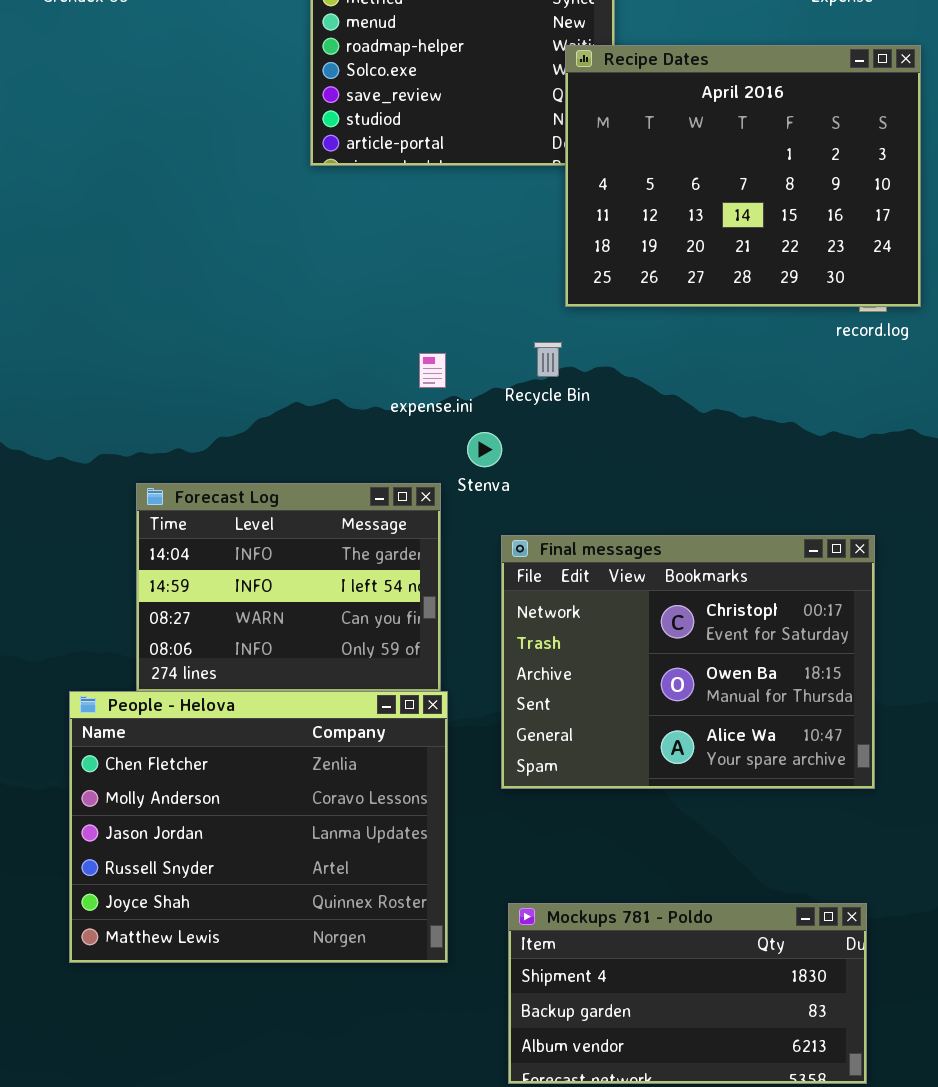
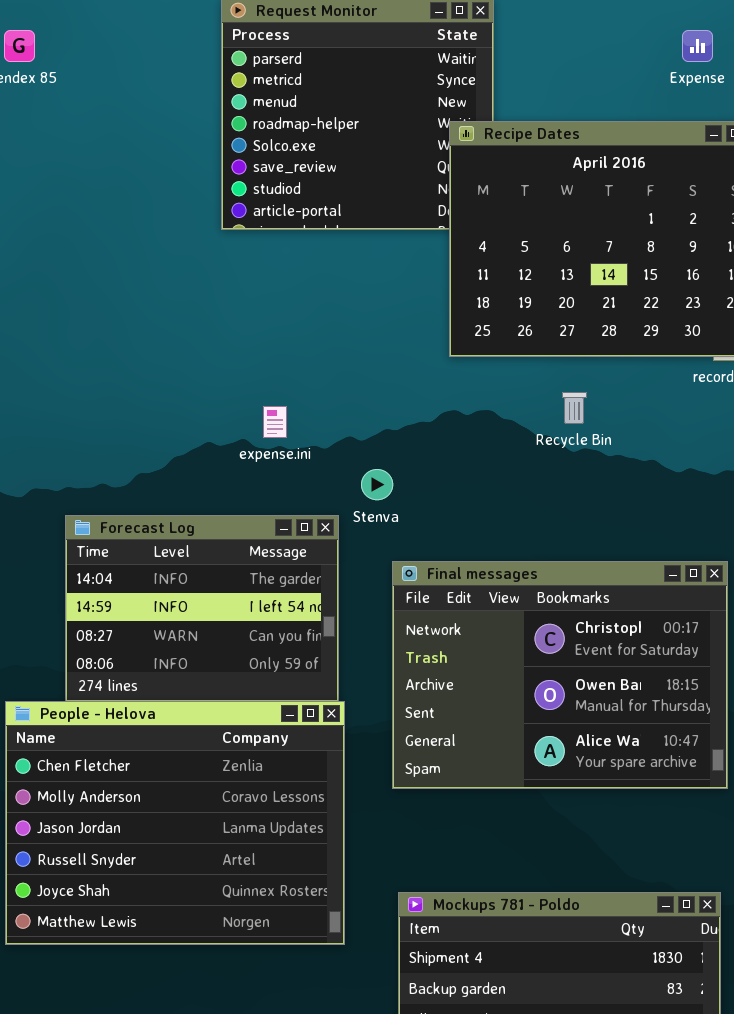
Recycle Bin: [534,342,562,377] -> [562,392,587,424], moved
expense.ini: [419,353,446,388] -> [263,406,287,438], moved

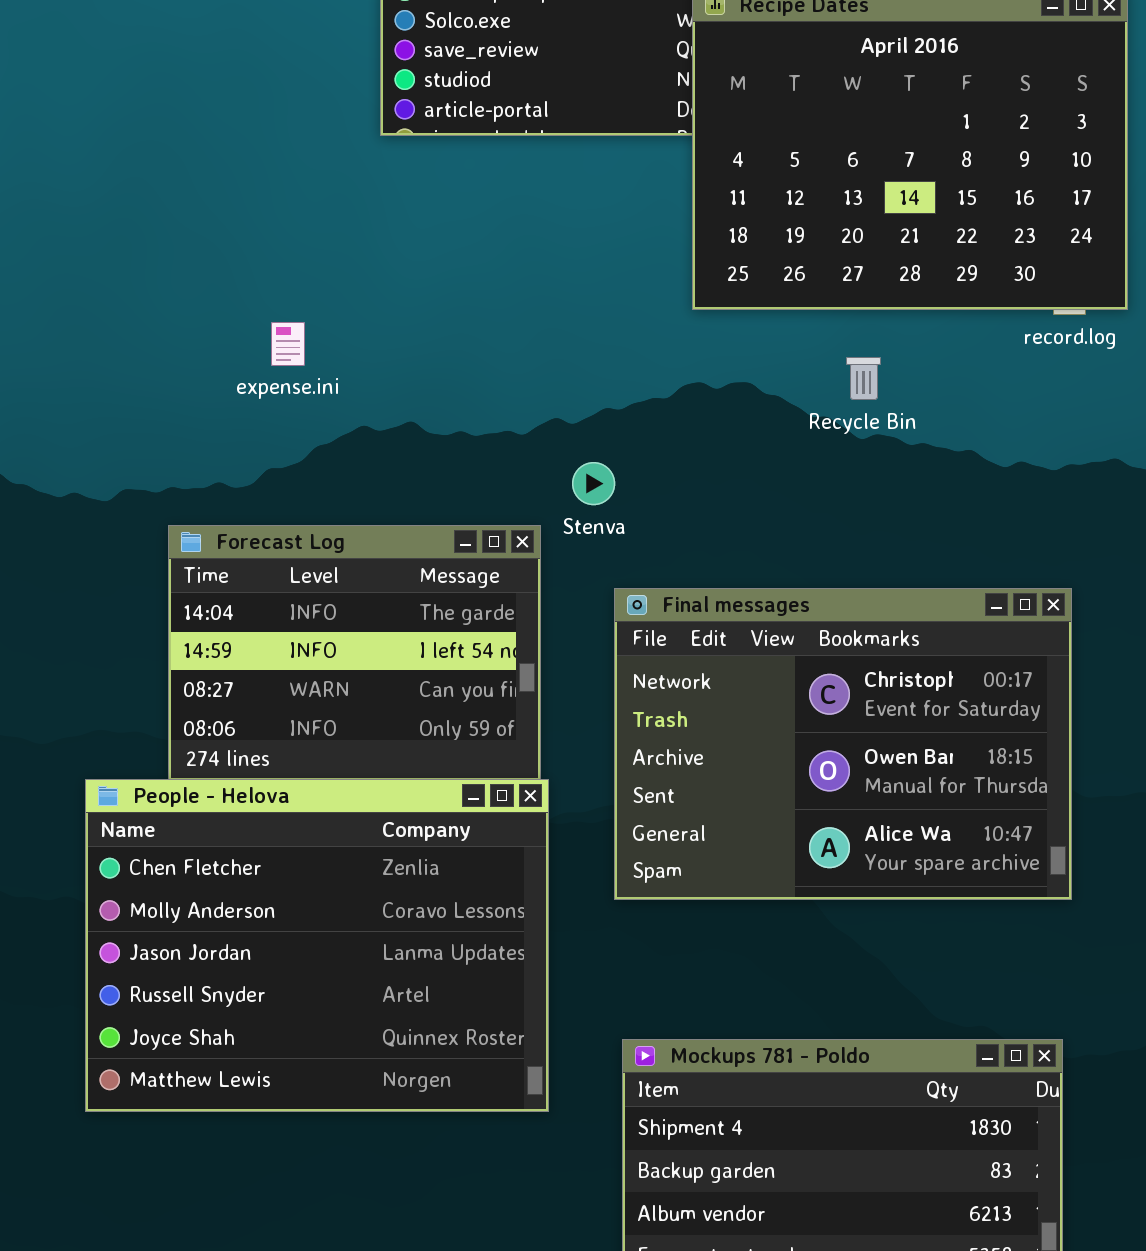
expense.ini: [263,406,287,438] -> [271,322,305,366], moved

